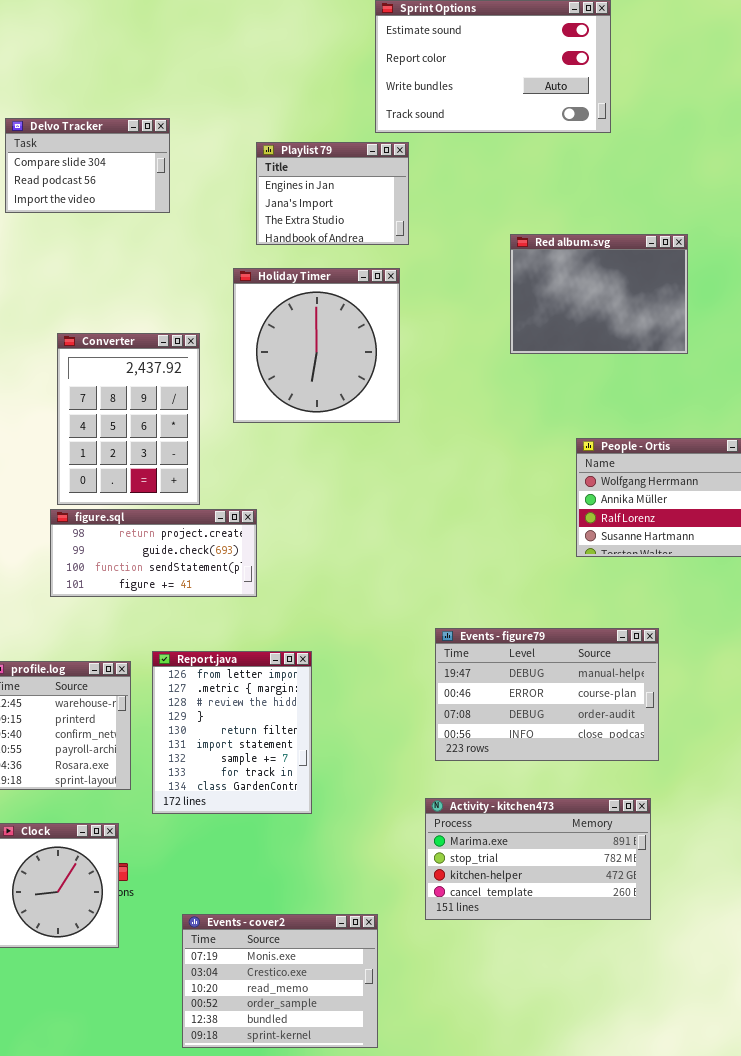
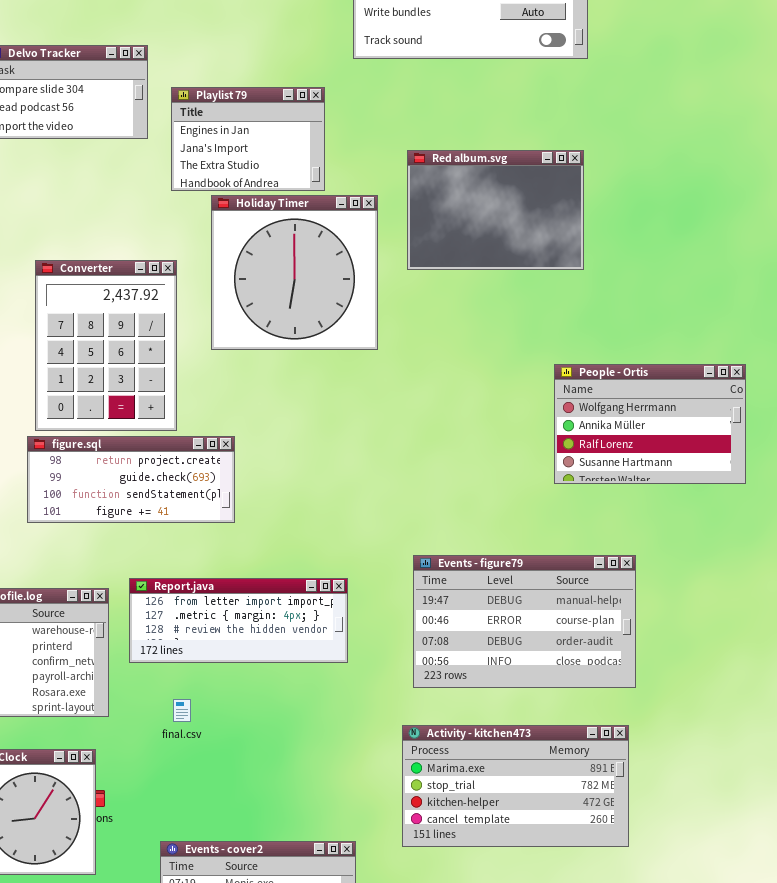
Playlist 79: [256,142,409,245] -> [171,87,325,191], moved
Red album.svg: [510,234,688,354] -> [407,150,584,270], moved
Report.java: [152,651,312,814] -> [129,578,348,663], resized

